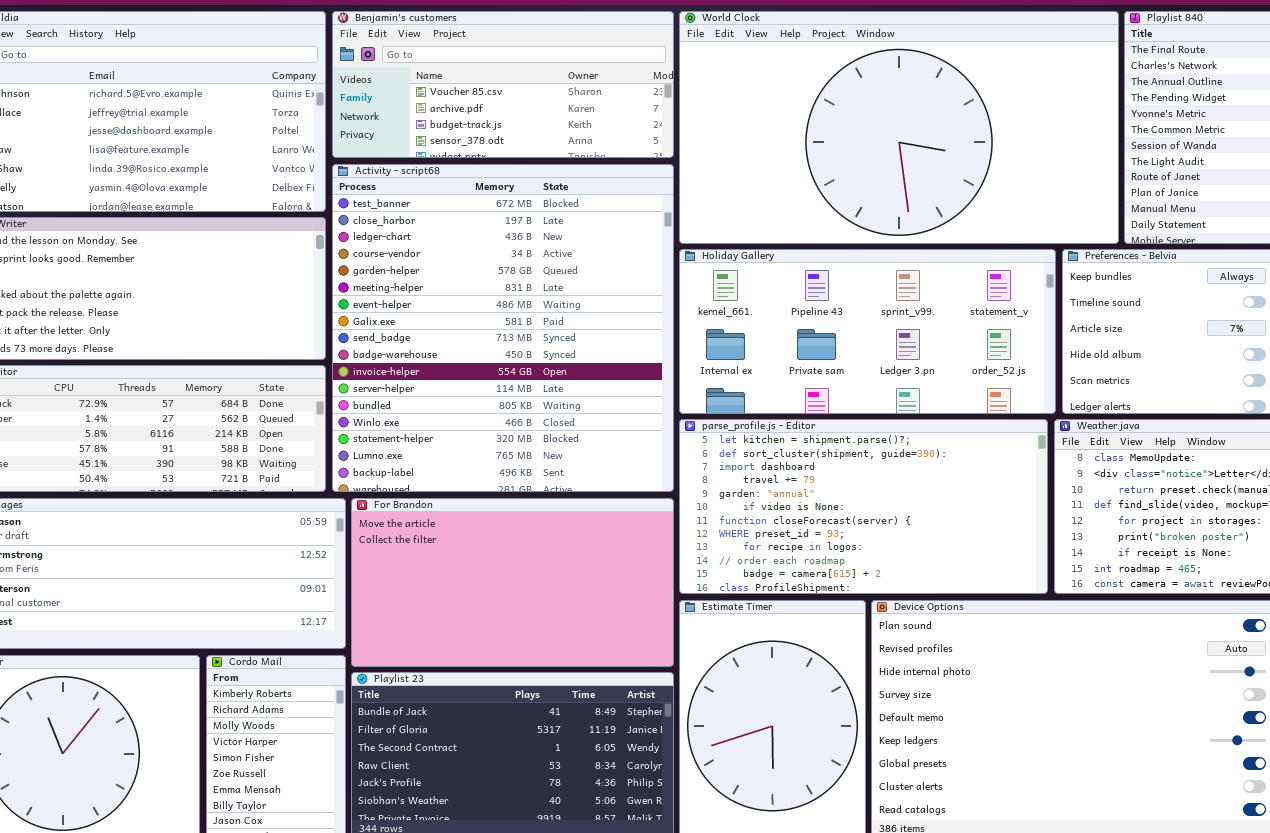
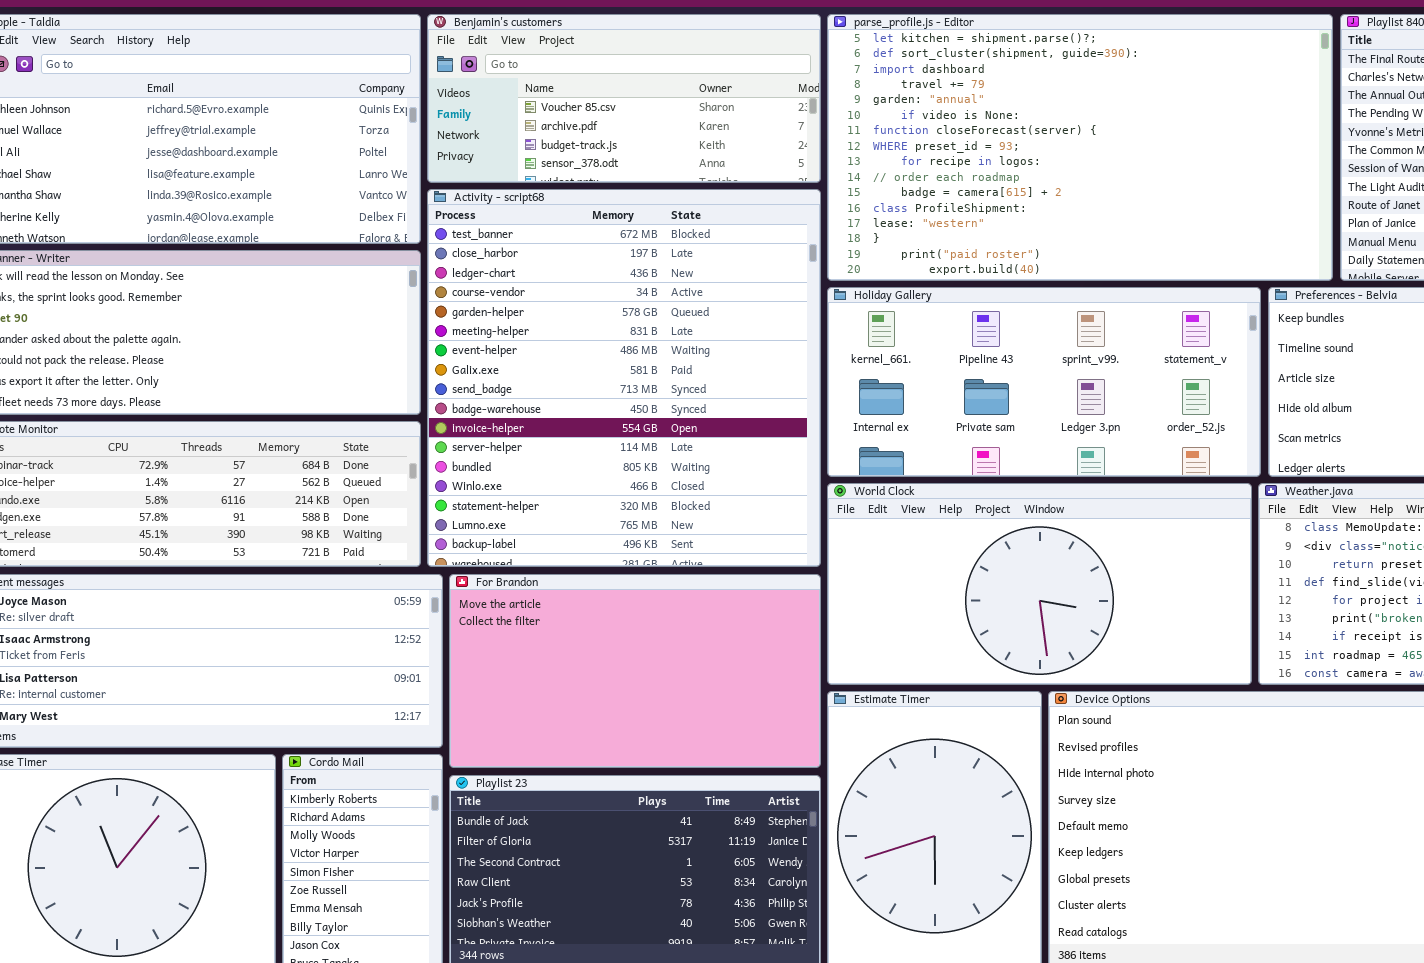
World Clock: [679,11,1119,244] -> [827,483,1252,685], moved, resized
parse_profile.js - Editor: [679,419,1048,594] -> [827,14,1333,281], moved, resized

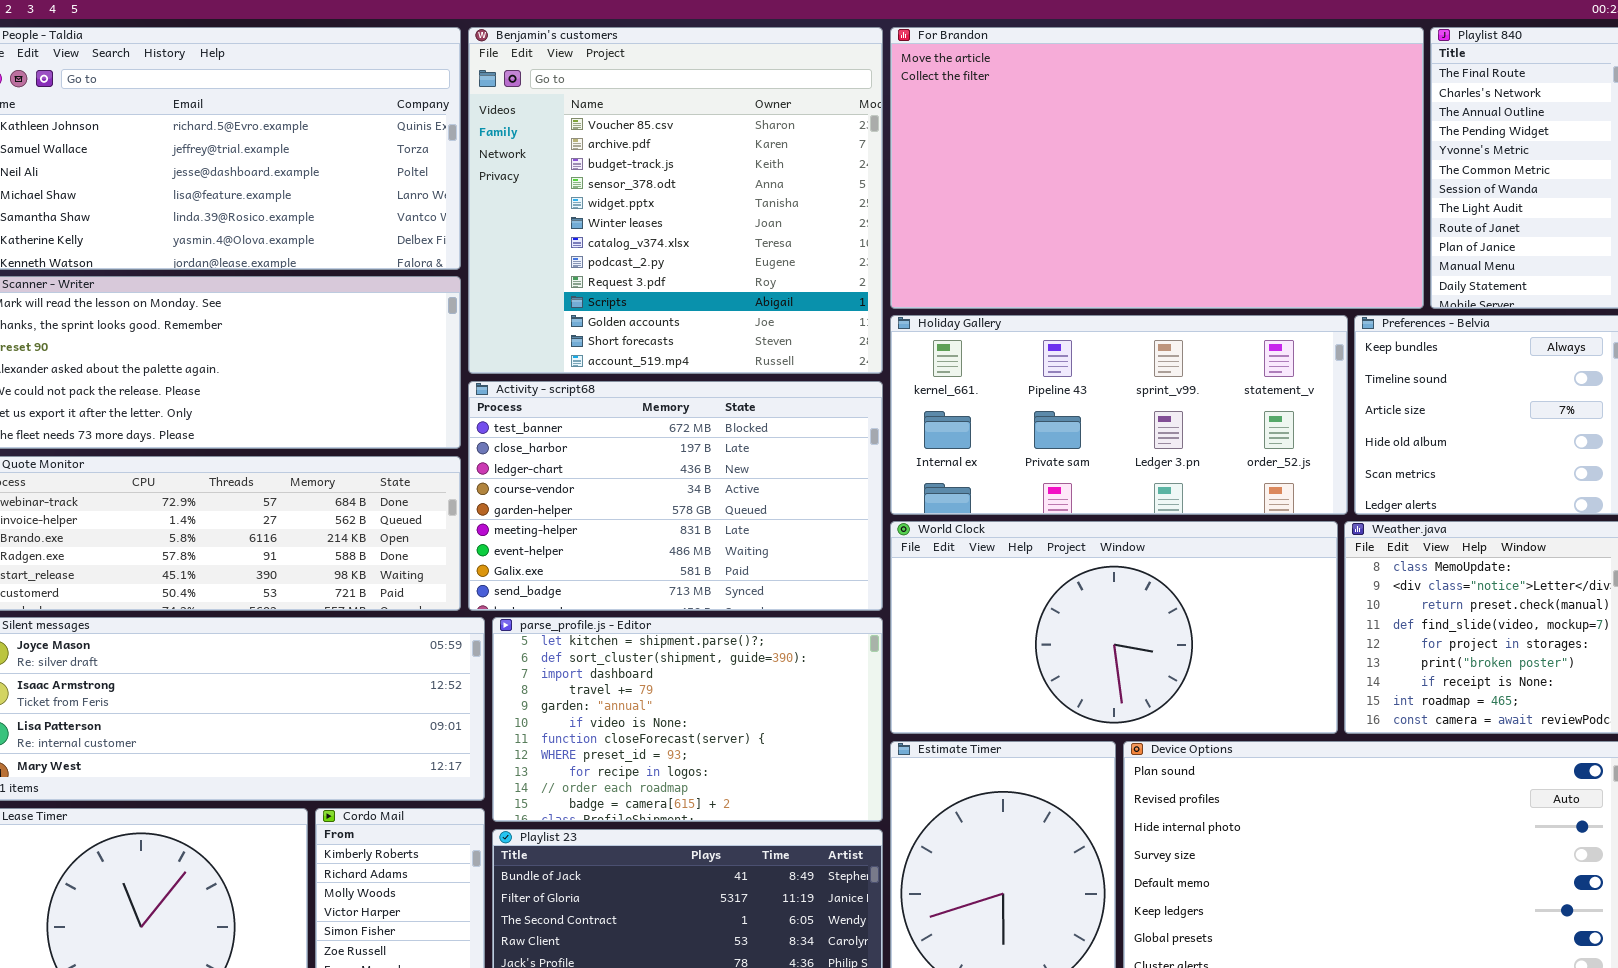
Benjamin's customers: [427,14,821,183] -> [468,27,883,374], resized
parse_profile.js - Editor: [827,14,1333,281] -> [492,617,883,822], moved, resized
Activity - script68: [427,189,821,567] -> [468,381,883,611], resized
For Brandon: [449,574,821,768] -> [890,27,1424,309], moved, resized

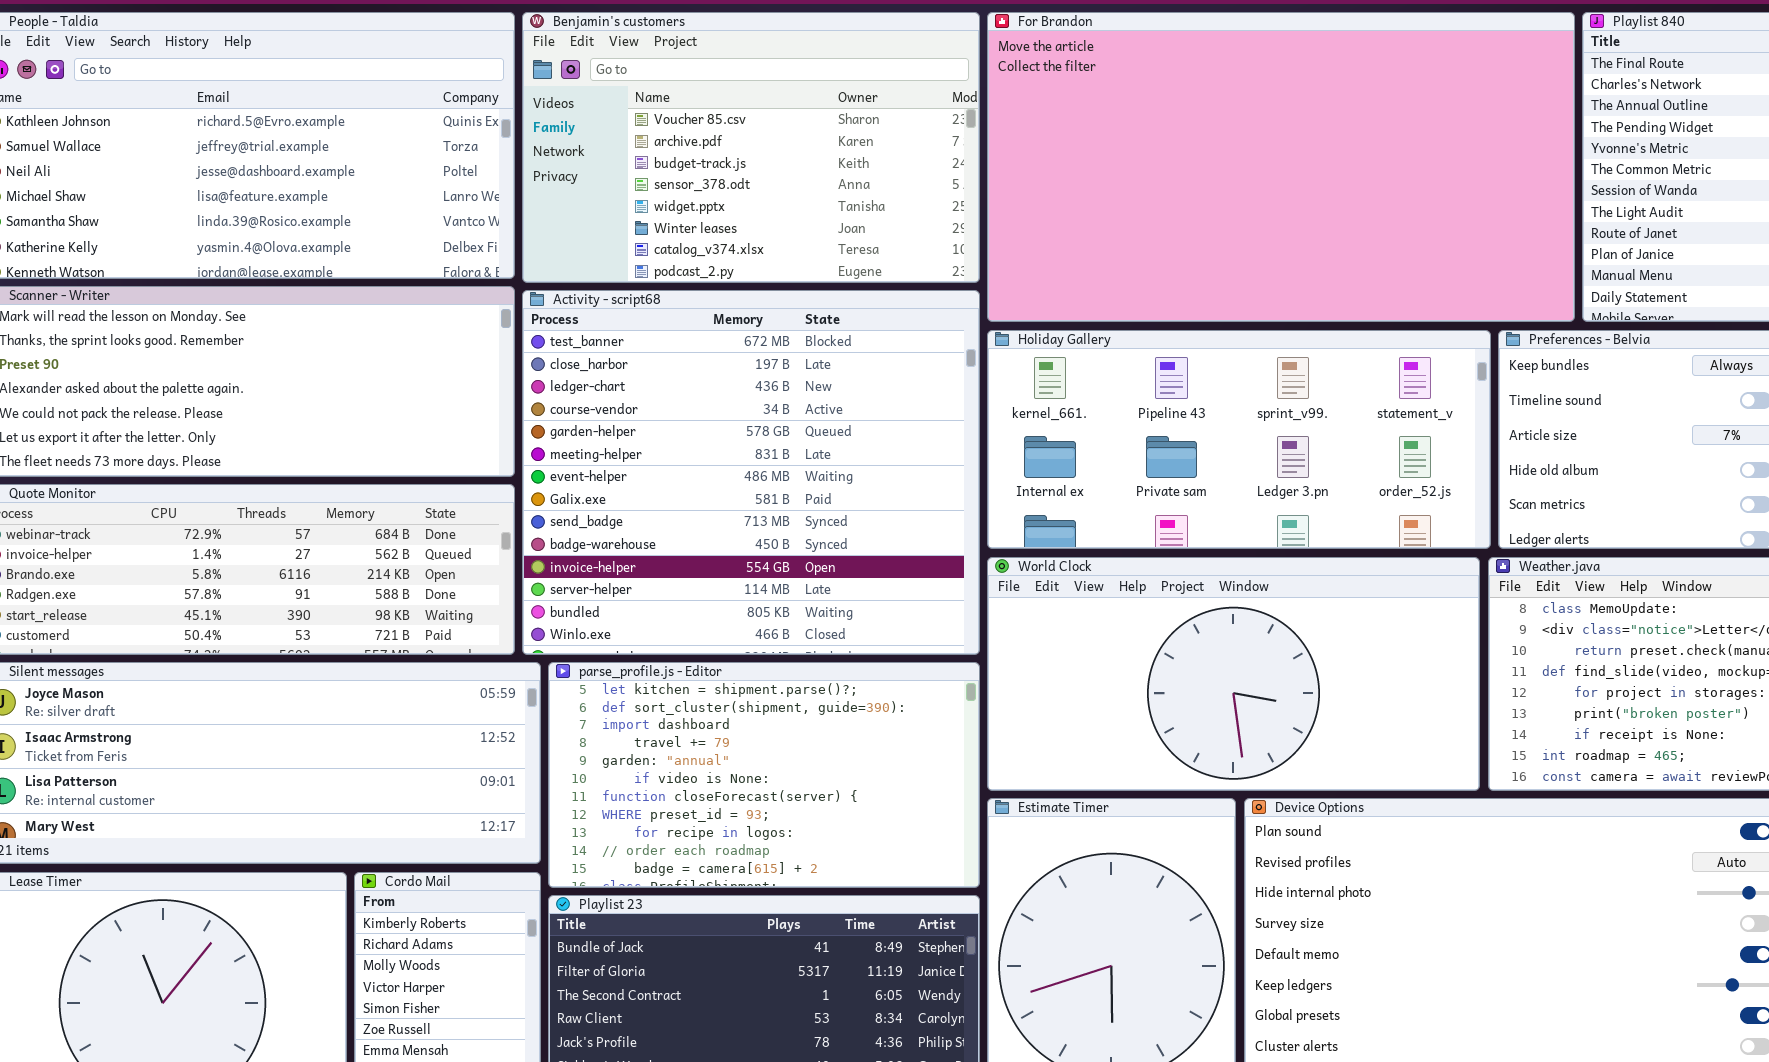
Benjamin's customers: [468,27,883,374] -> [522,12,980,283], resized
Activity - script68: [468,381,883,611] -> [522,290,980,655], resized

